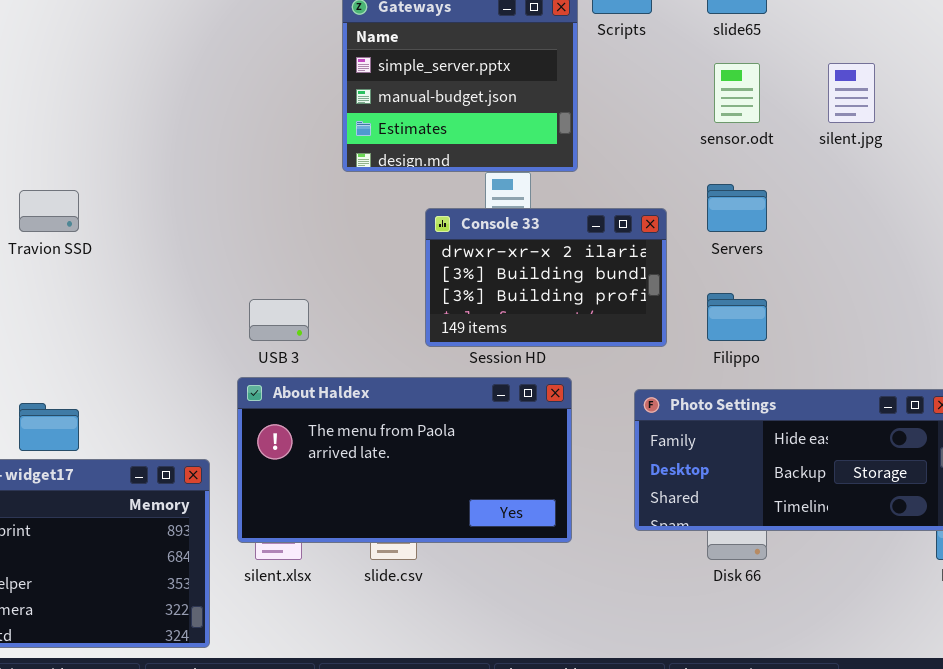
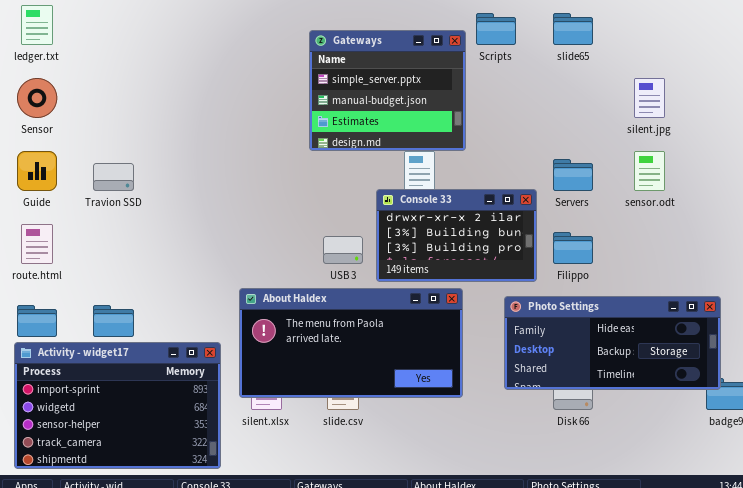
sensor.odt: [714,63,760,123] -> [634,151,665,191], moved
Console 33: [425,208,667,347] -> [376,189,537,282], moved
USB 3: [249,299,309,341] -> [323,236,363,264], moved

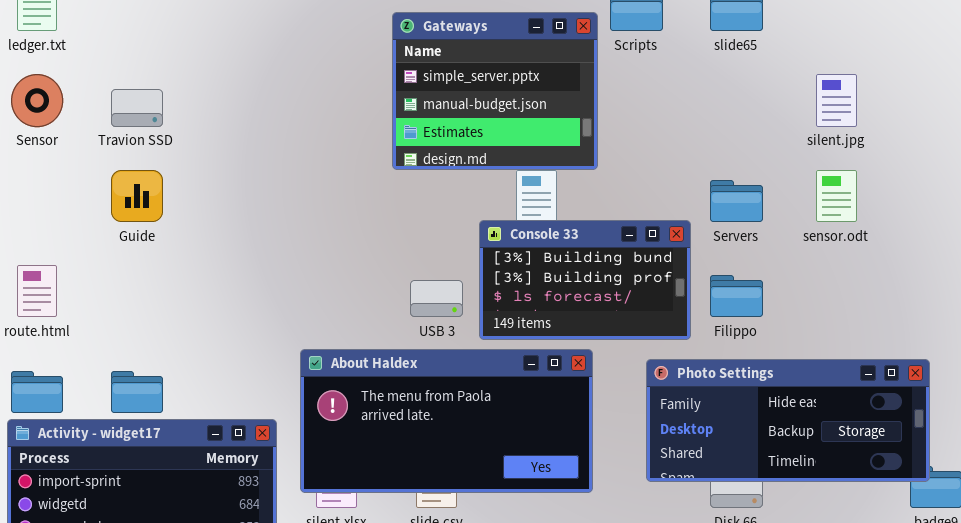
Guide: [17,151,57,191] -> [111,170,163,222], moved
Travion SSD: [93,163,134,191] -> [111,89,163,127], moved
Console 33: [376,189,537,282] -> [479,220,691,340], scrolled down 1 row

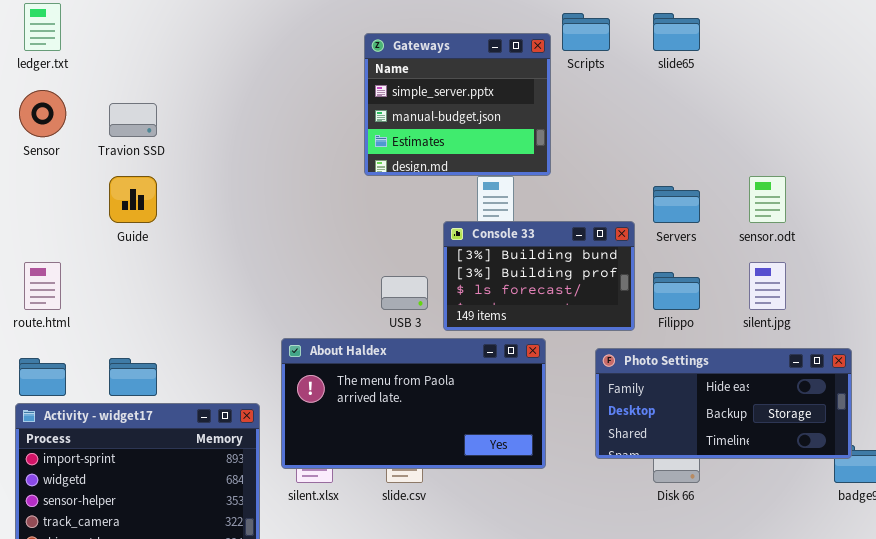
silent.jpg: [816,74,857,127] -> [749,262,786,310], moved

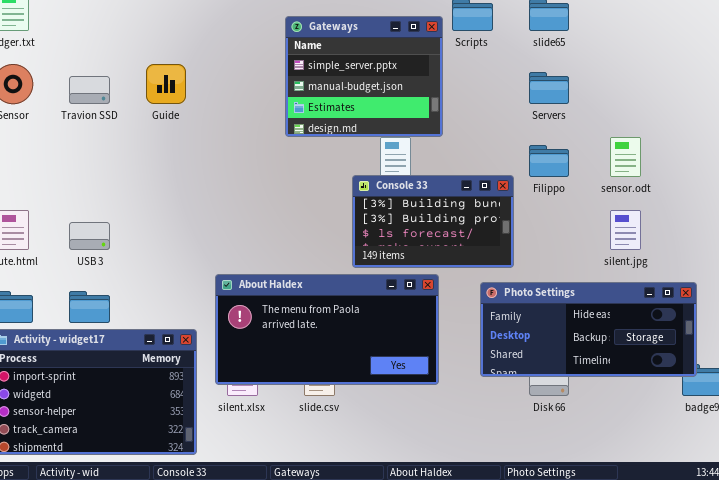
Guide: [109,176,157,223] -> [146,64,186,104], moved
Servers: [653,186,700,223] -> [529,72,569,104], moved
Filippo: [653,272,700,310] -> [529,145,569,177], moved
USB 3: [381,276,428,310] -> [69,222,110,250], moved

